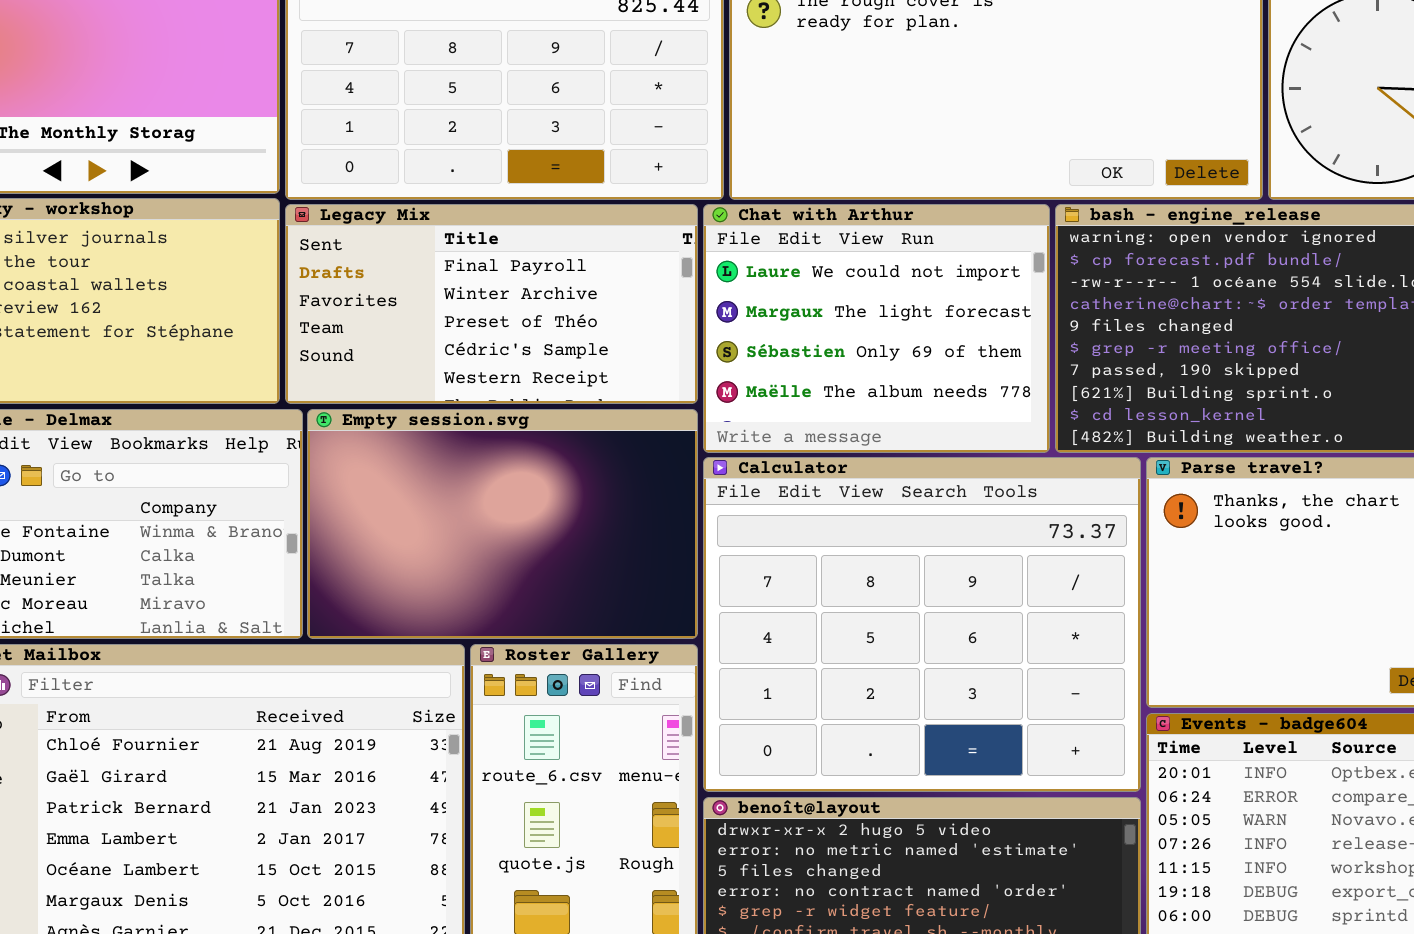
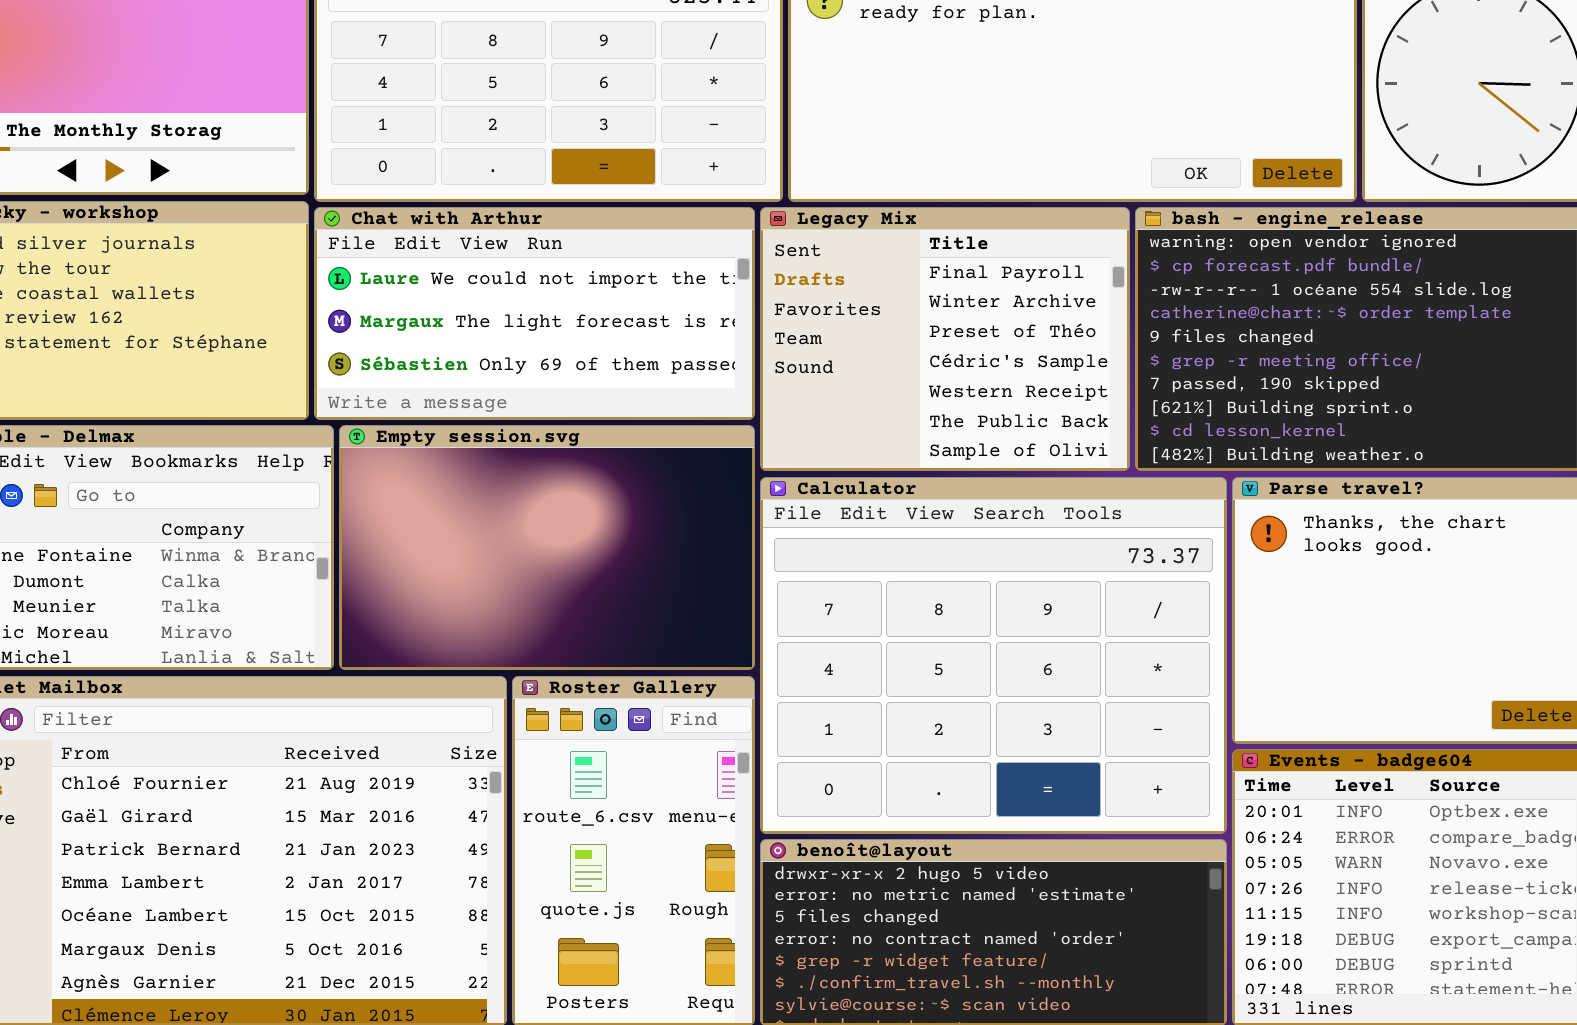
Legacy Mix: [285,204,698,404] -> [760,207,1130,471], moved, resized
Chat with Arthur: [703,204,1050,453] -> [314,207,755,420], moved, resized

